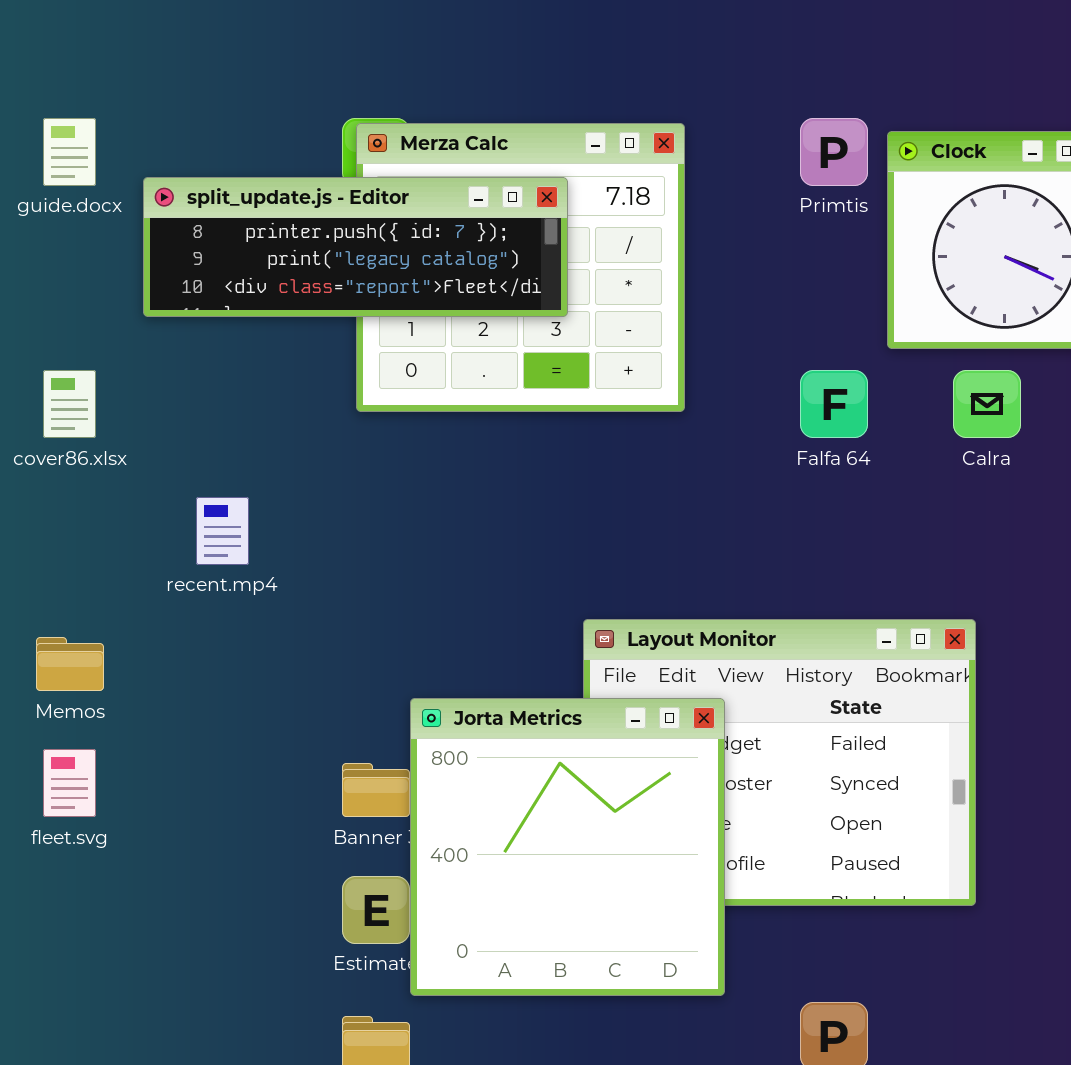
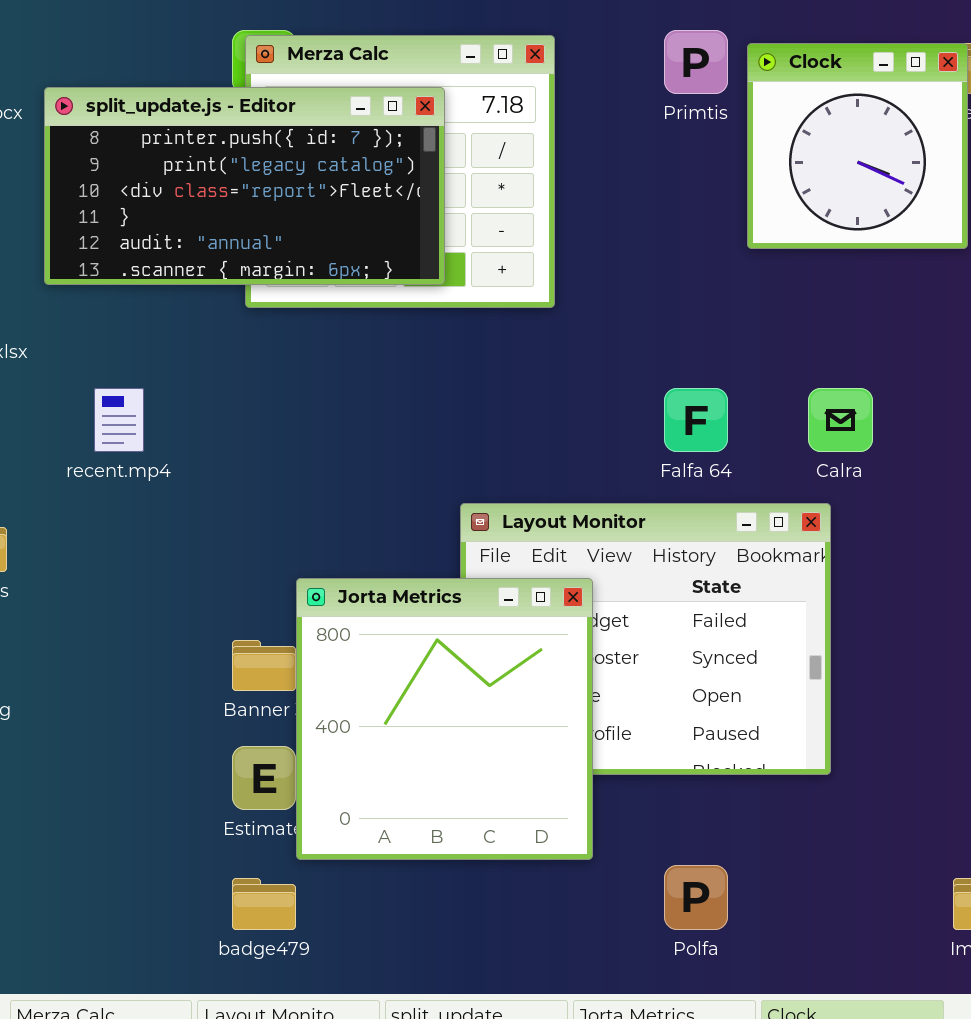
split_update.js - Editor: [143,177,568,317] -> [44,87,445,285], resized
Falfa 64: [800,370,868,438] -> [664,388,728,452], moved
Calra: [953,370,1021,438] -> [808,388,873,452], moved

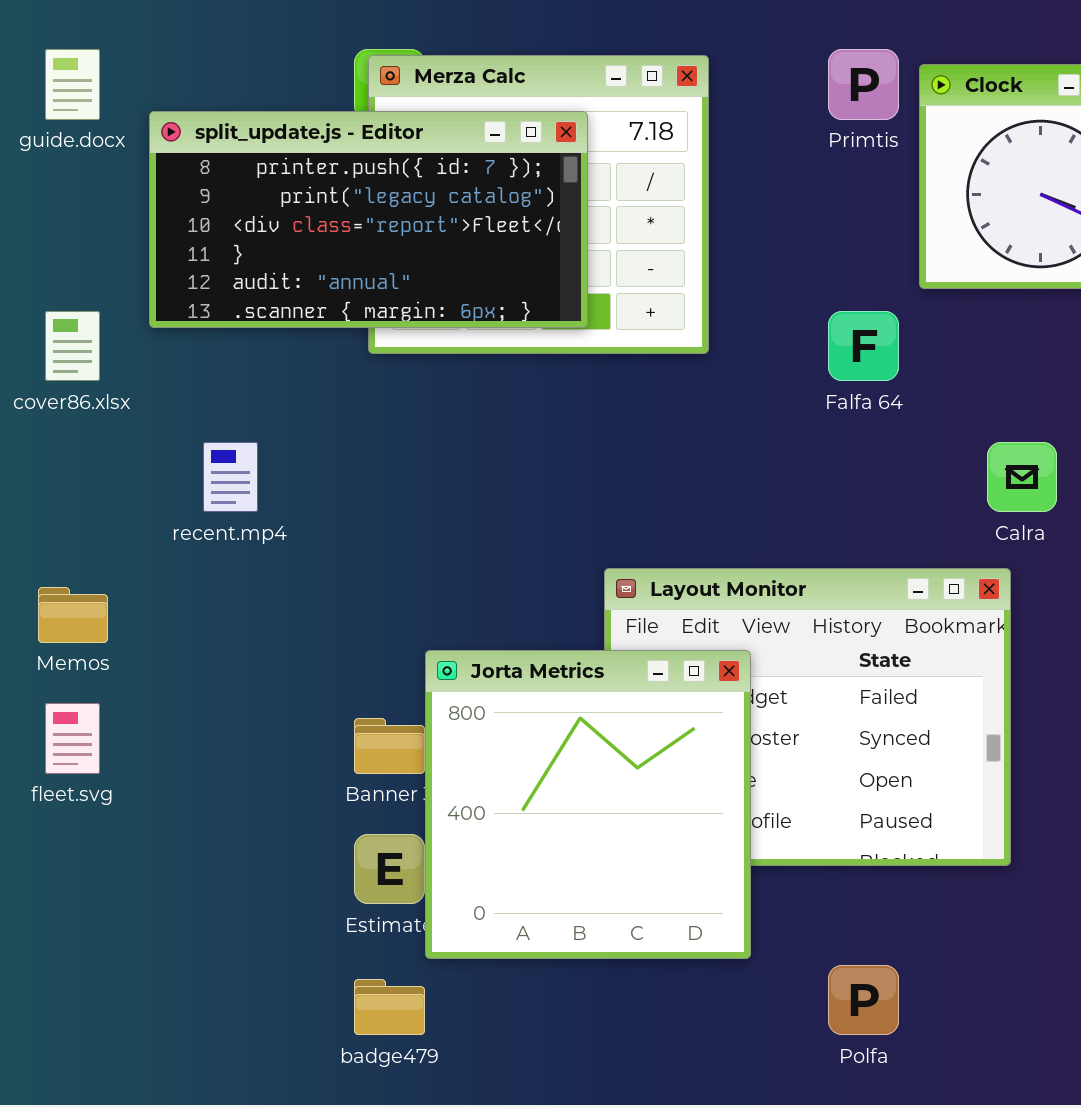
Falfa 64: [664,388,728,452] -> [828,311,899,381], moved

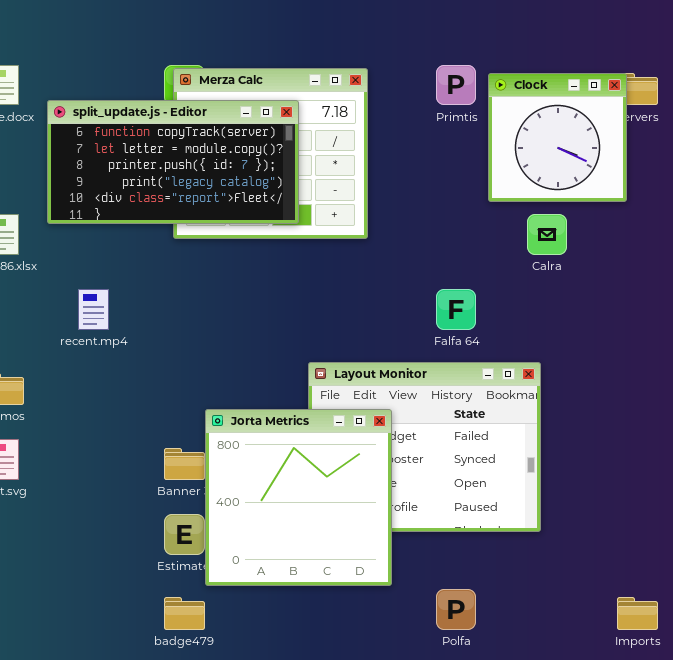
split_update.js - Editor: [149,111,588,328] -> [47,100,299,224], scrolled up 2 rows
Falfa 64: [828,311,899,381] -> [436,289,476,330], moved
Calra: [987,442,1057,512] -> [527,214,567,255], moved

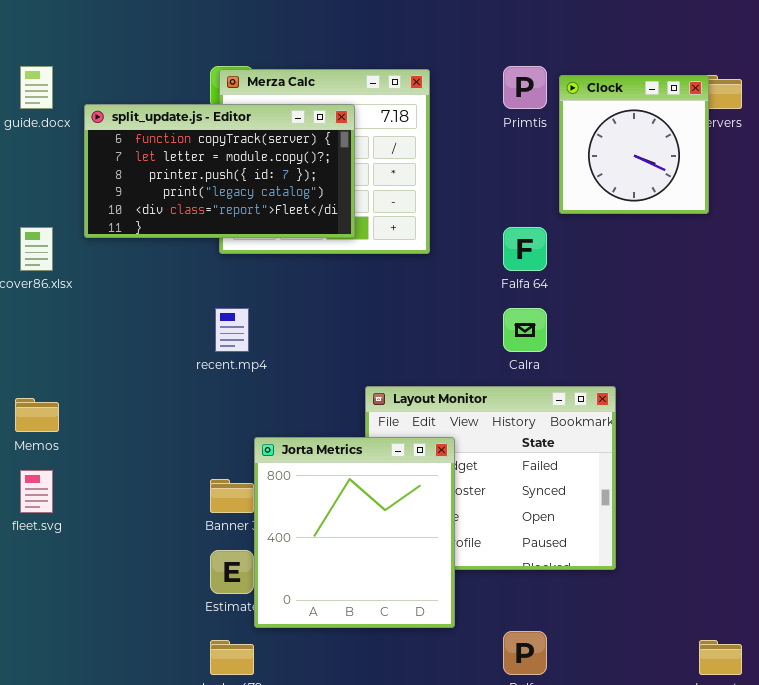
Calra: [527,214,567,255] -> [503,308,547,352], moved
recent.mp4: [78,289,109,330] -> [215,308,249,352], moved
Falfa 64: [436,289,476,330] -> [503,227,547,271], moved

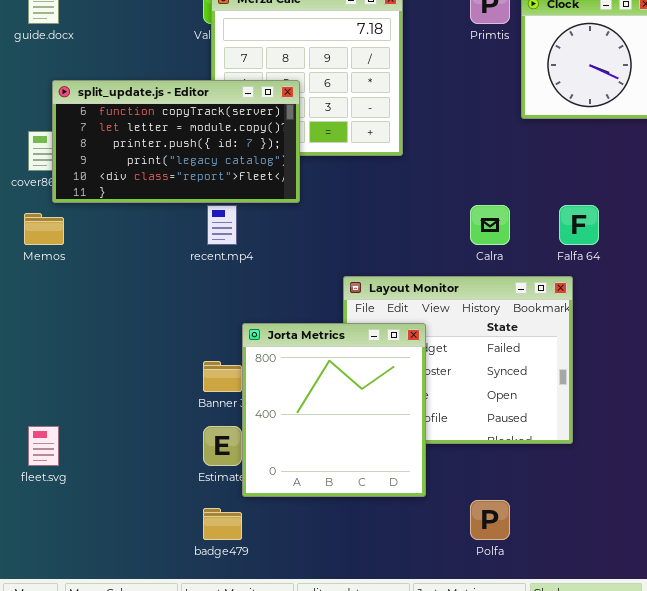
split_update.js - Editor: [84,104,355,238] -> [52,80,300,203], moved
Falfa 64: [503,227,547,271] -> [559,205,599,245], moved
Memos: [15,398,59,432] -> [24,213,64,245], moved
fleet.svg: [20,470,53,513] -> [28,426,59,466], moved

